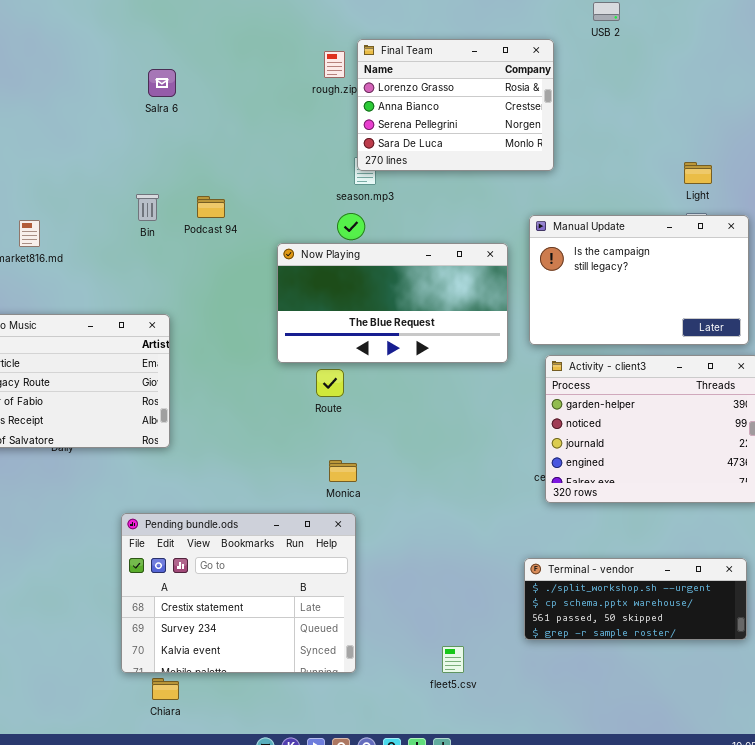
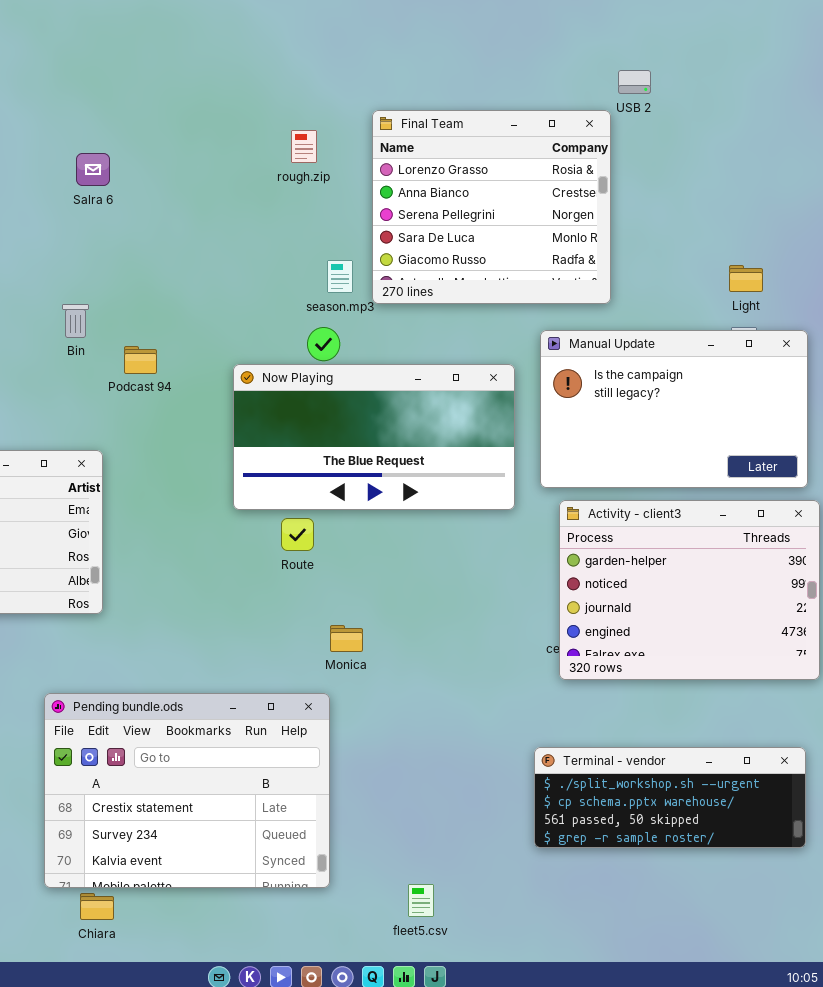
Final Team: [357,39,554,171] -> [372,110,611,304], moved, resized
Podcast 94: [197,196,225,218] -> [124,346,157,374], moved
Monica: [329,460,357,482] -> [330,625,363,652], moved
fleet5.csv: [442,646,464,673] -> [408,884,434,917], moved

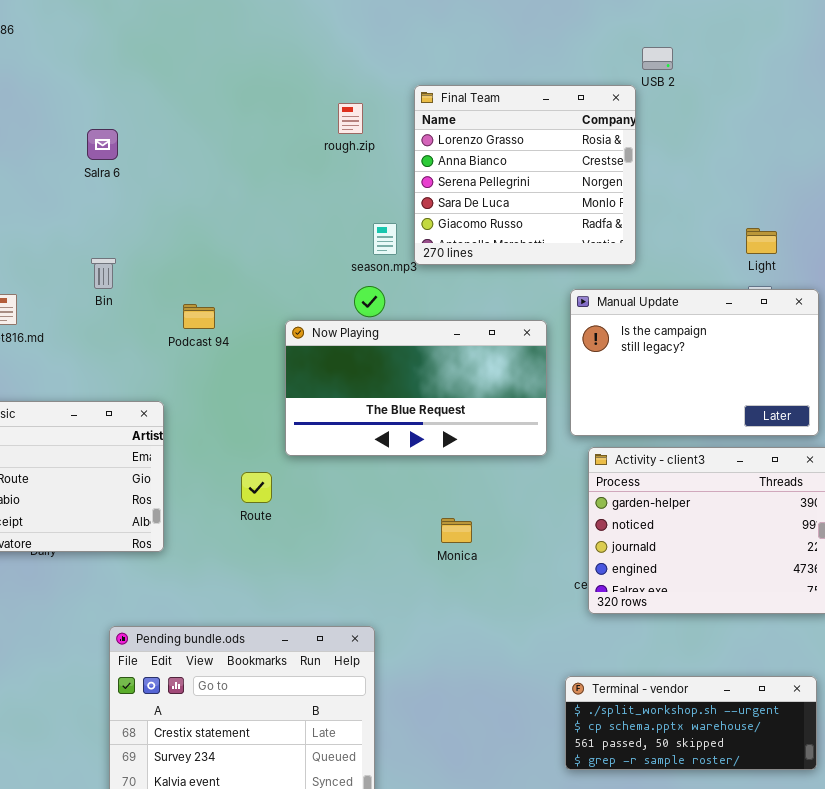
Salra 6: [76,153,110,186] -> [87,129,118,160], moved
Bin: [62,304,89,338] -> [91,258,116,289], moved
Route: [281,518,314,551] -> [241,472,272,503], moved
Monica: [330,625,363,652] -> [441,518,472,543], moved

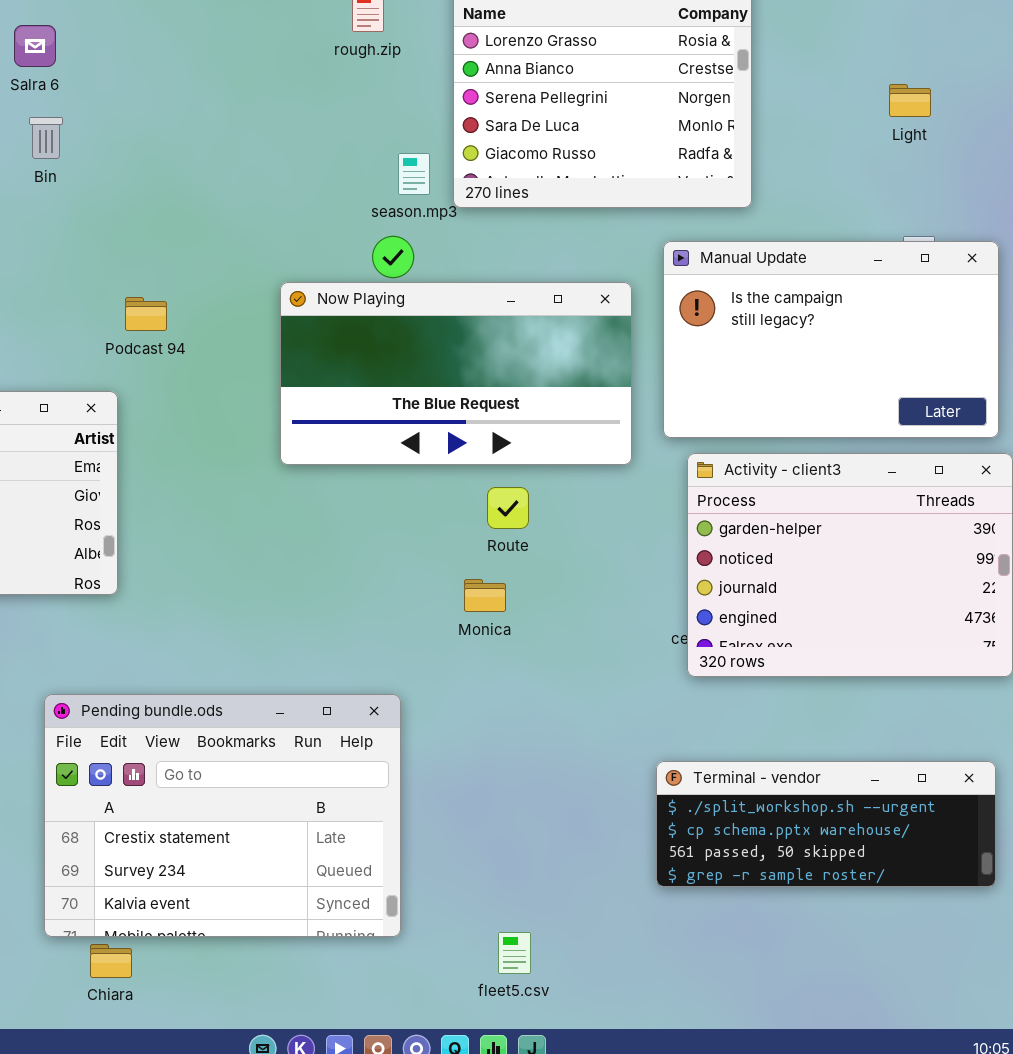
Light: [746,228,777,254] -> [889,84,931,117], moved
Bin: [91,258,116,289] -> [29,117,63,159], moved
Podcast 94: [183,304,215,329] -> [125,297,167,331], moved
Route: [241,472,272,503] -> [487,487,529,529], moved
Monica: [441,518,472,543] -> [464,579,506,612], moved

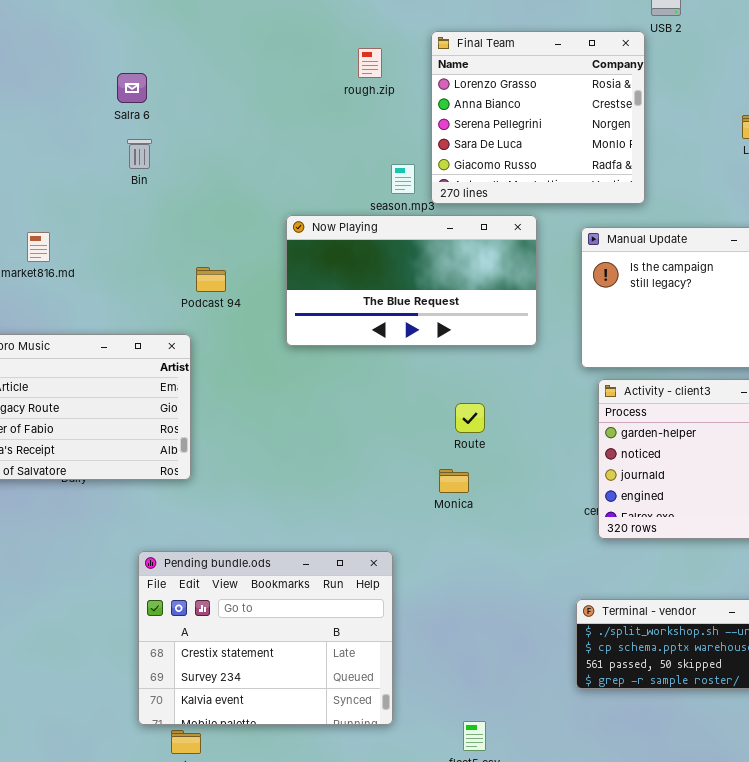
Now Playing: [280,282,632,465] -> [286,215,537,346], moved

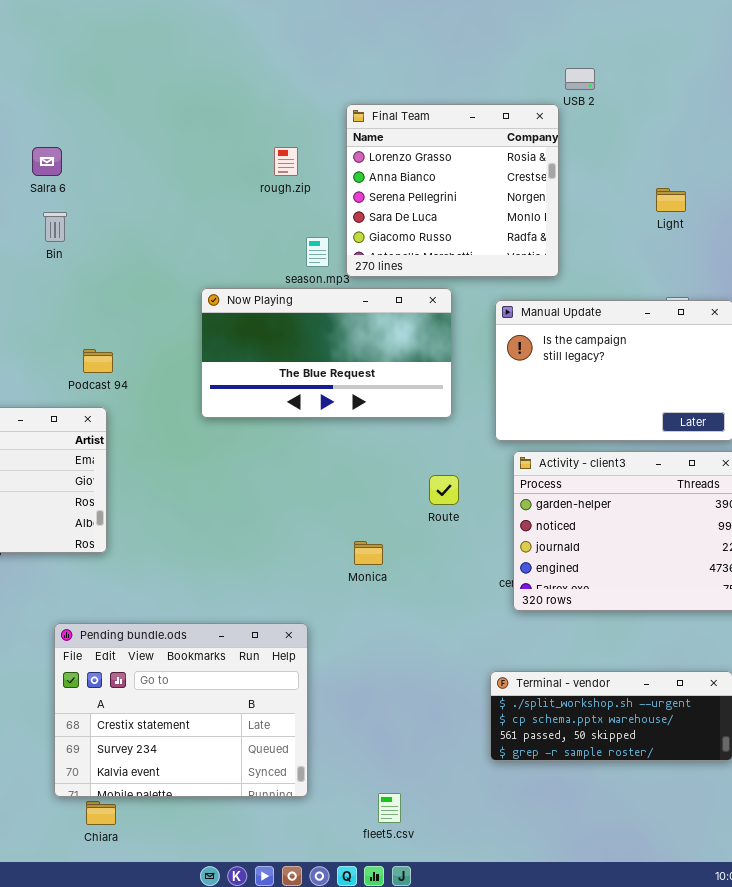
rough.zip: [358,48,382,78] -> [274,147,298,176], moved
Podcast 94: [196,267,226,292] -> [83,349,113,373], moved
Route: [455,403,485,433] -> [429,475,459,505], moved

